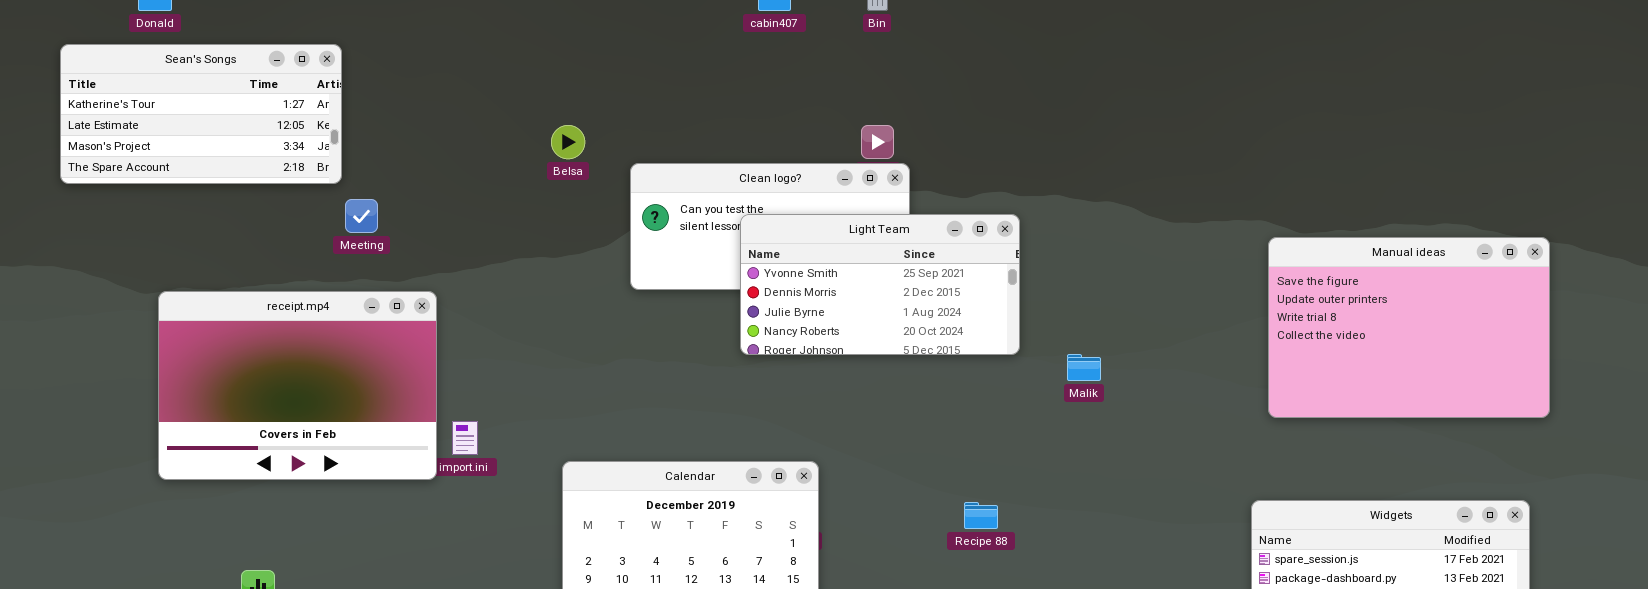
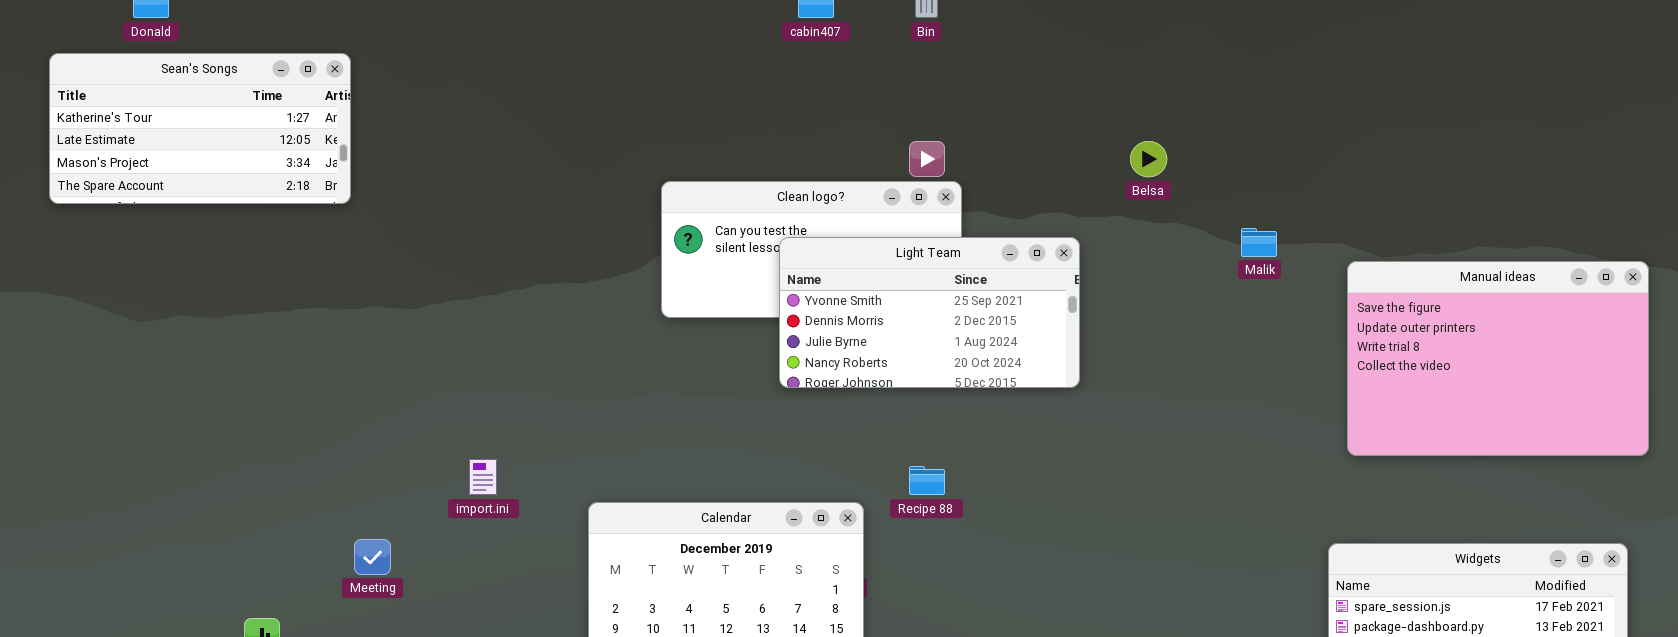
Belsa: [551,125,585,159] -> [1130,141,1167,177], moved
Meeting: [345,199,378,233] -> [354,539,391,575], moved
receipt.mp4: [158,291,437,480] -> none, closed
Malik: [1067,354,1101,381] -> [1241,228,1277,257], moved
Recipe 88: [964,502,998,529] -> [909,466,945,495], moved

